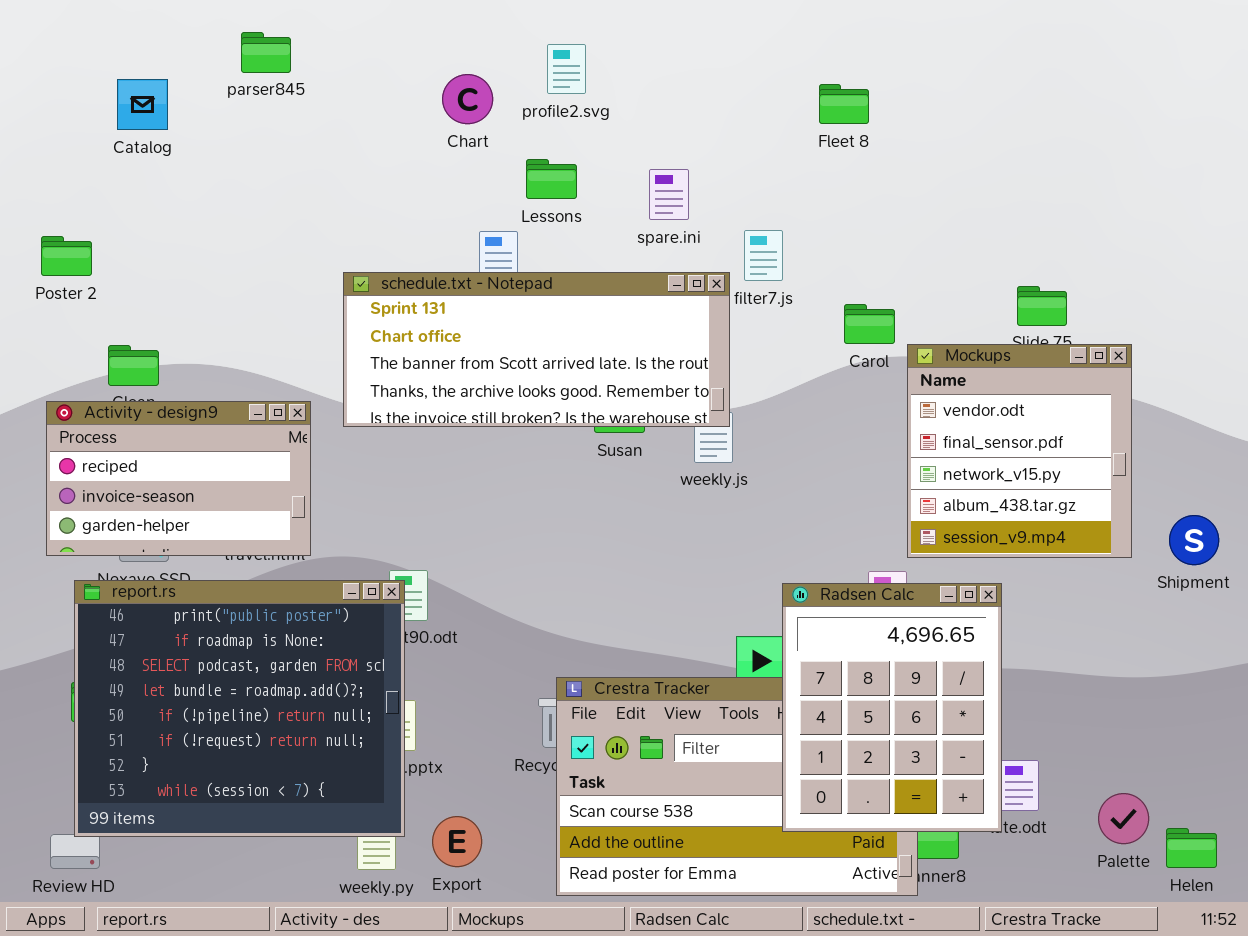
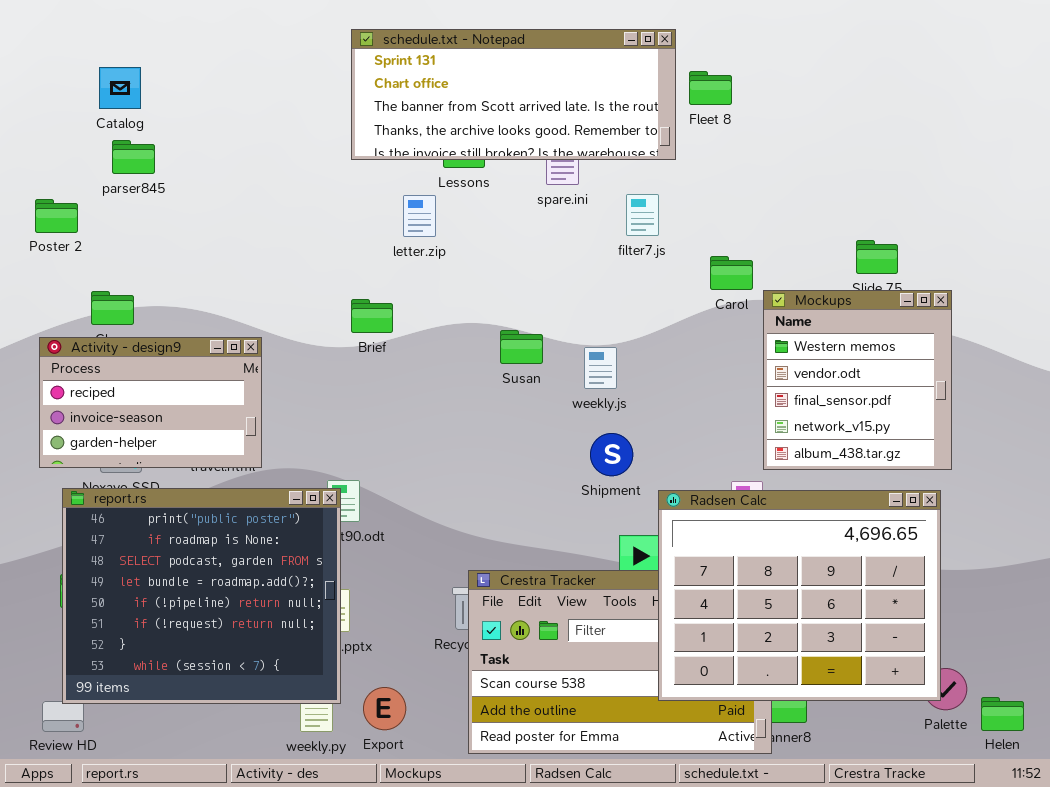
parser845: [241,32,291,73] -> [112,140,155,174], moved
schedule.txt - Notepad: [343,272,730,427] -> [351,29,676,160], moved
Mockups: [907,344,1132,558] -> [763,290,952,470], scrolled up 1 row
Shipment: [1169,515,1219,565] -> [590,433,633,476], moved
Radsen Calc: [782,583,1002,832] -> [658,490,941,701], resized

